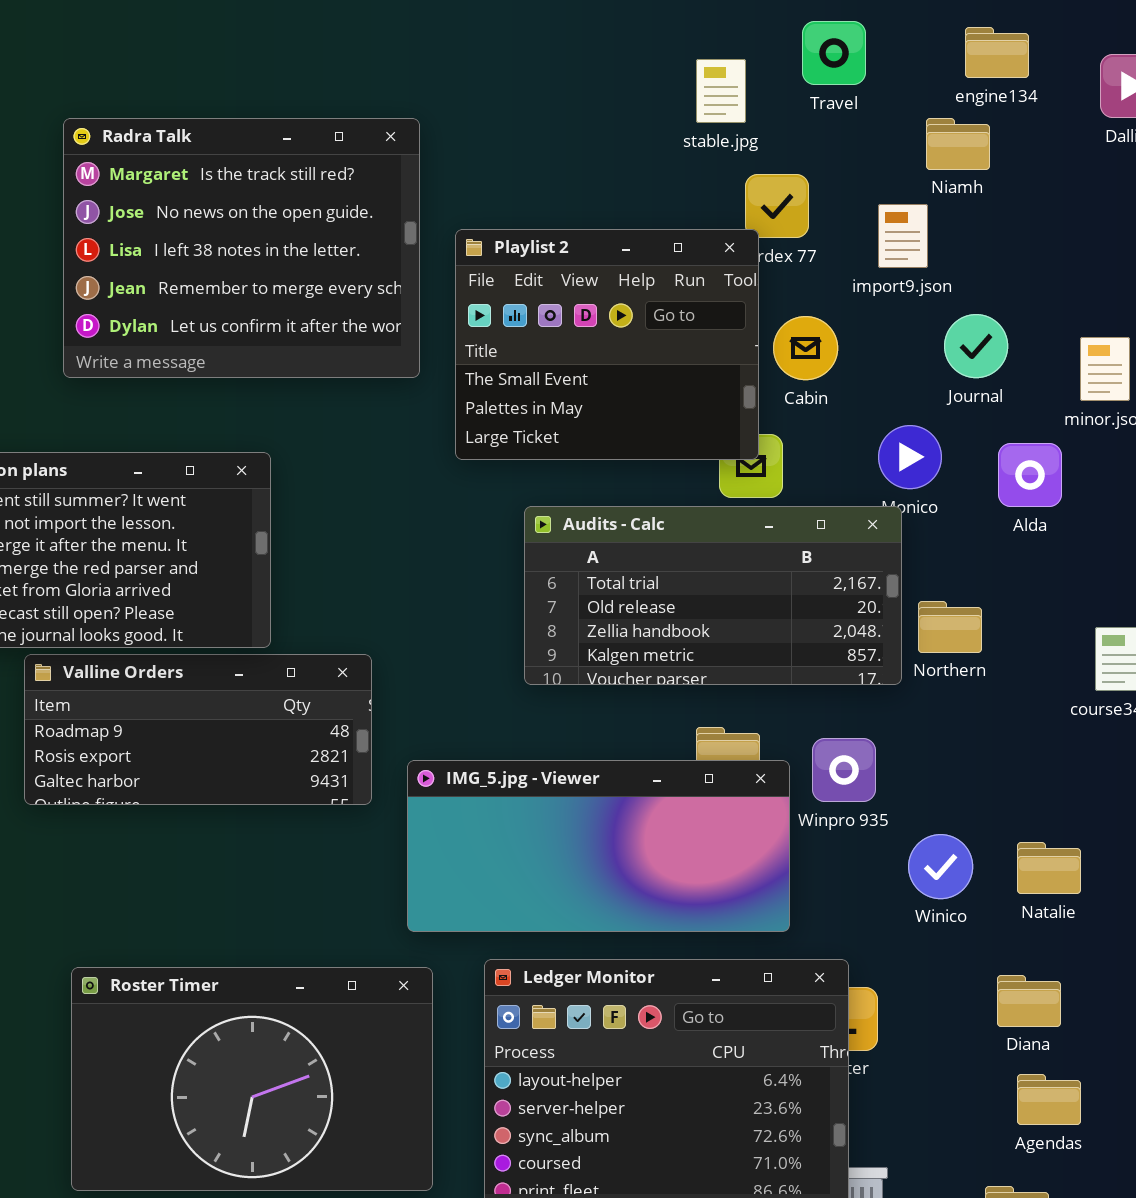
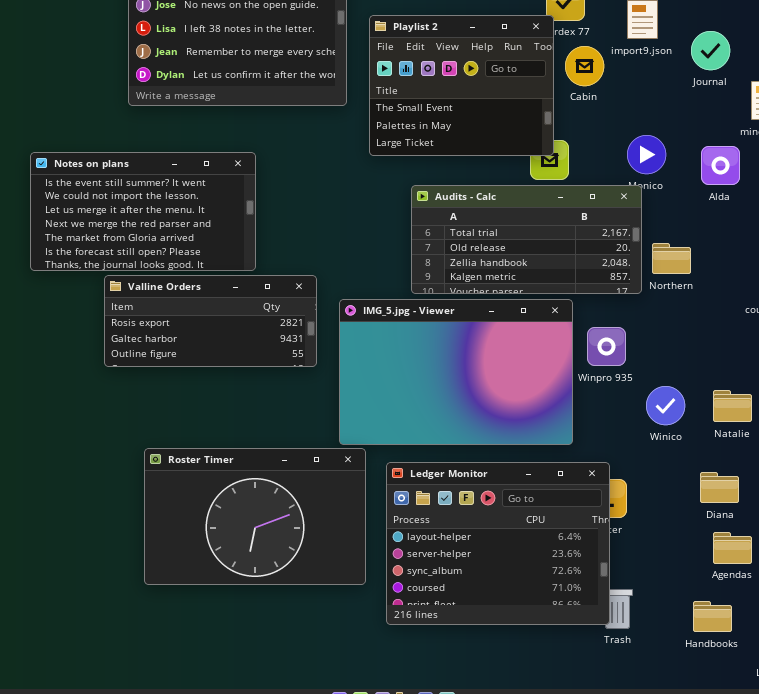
Journal: [944,314,1008,378] -> [691,31,730,70], moved
Cabin: [773,316,838,380] -> [565,46,604,86], moved
Valline Orders: [24,654,372,805] -> [104,275,317,367], scrolled down 1 row
IMG_5.jpg - Viewer: [407,760,790,932] -> [339,299,573,445], resized
Roster Timer: [71,967,433,1191] -> [144,448,366,585], moved

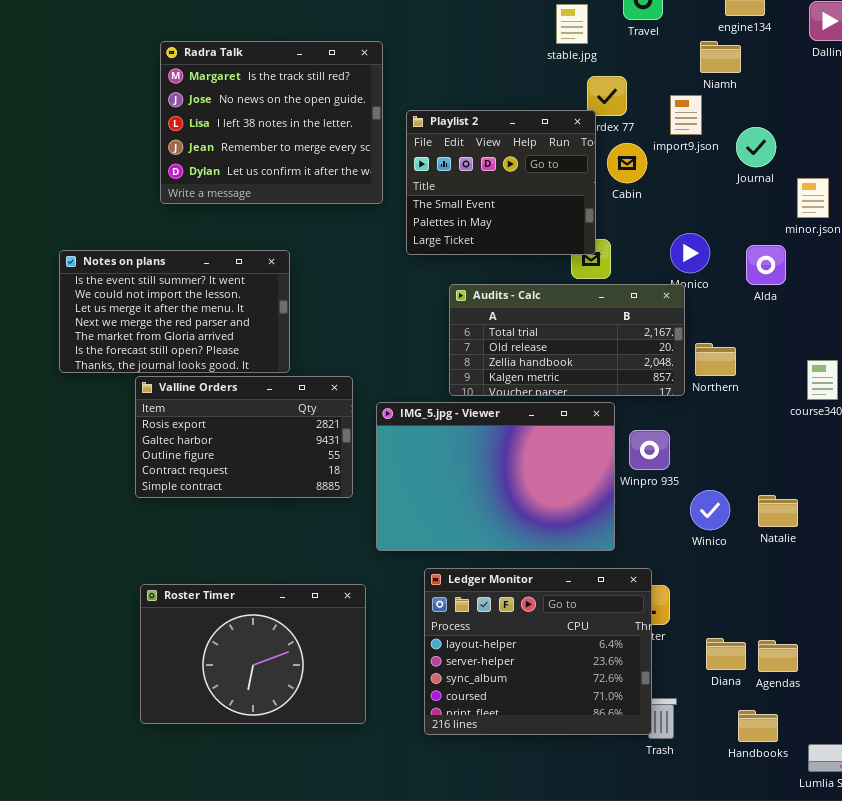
Valline Orders: [104,275,317,367] -> [135,376,353,498], resized
Roster Timer: [144,448,366,585] -> [140,584,366,724], moved
Diana: [700,472,739,503] -> [706,638,746,670], moved

